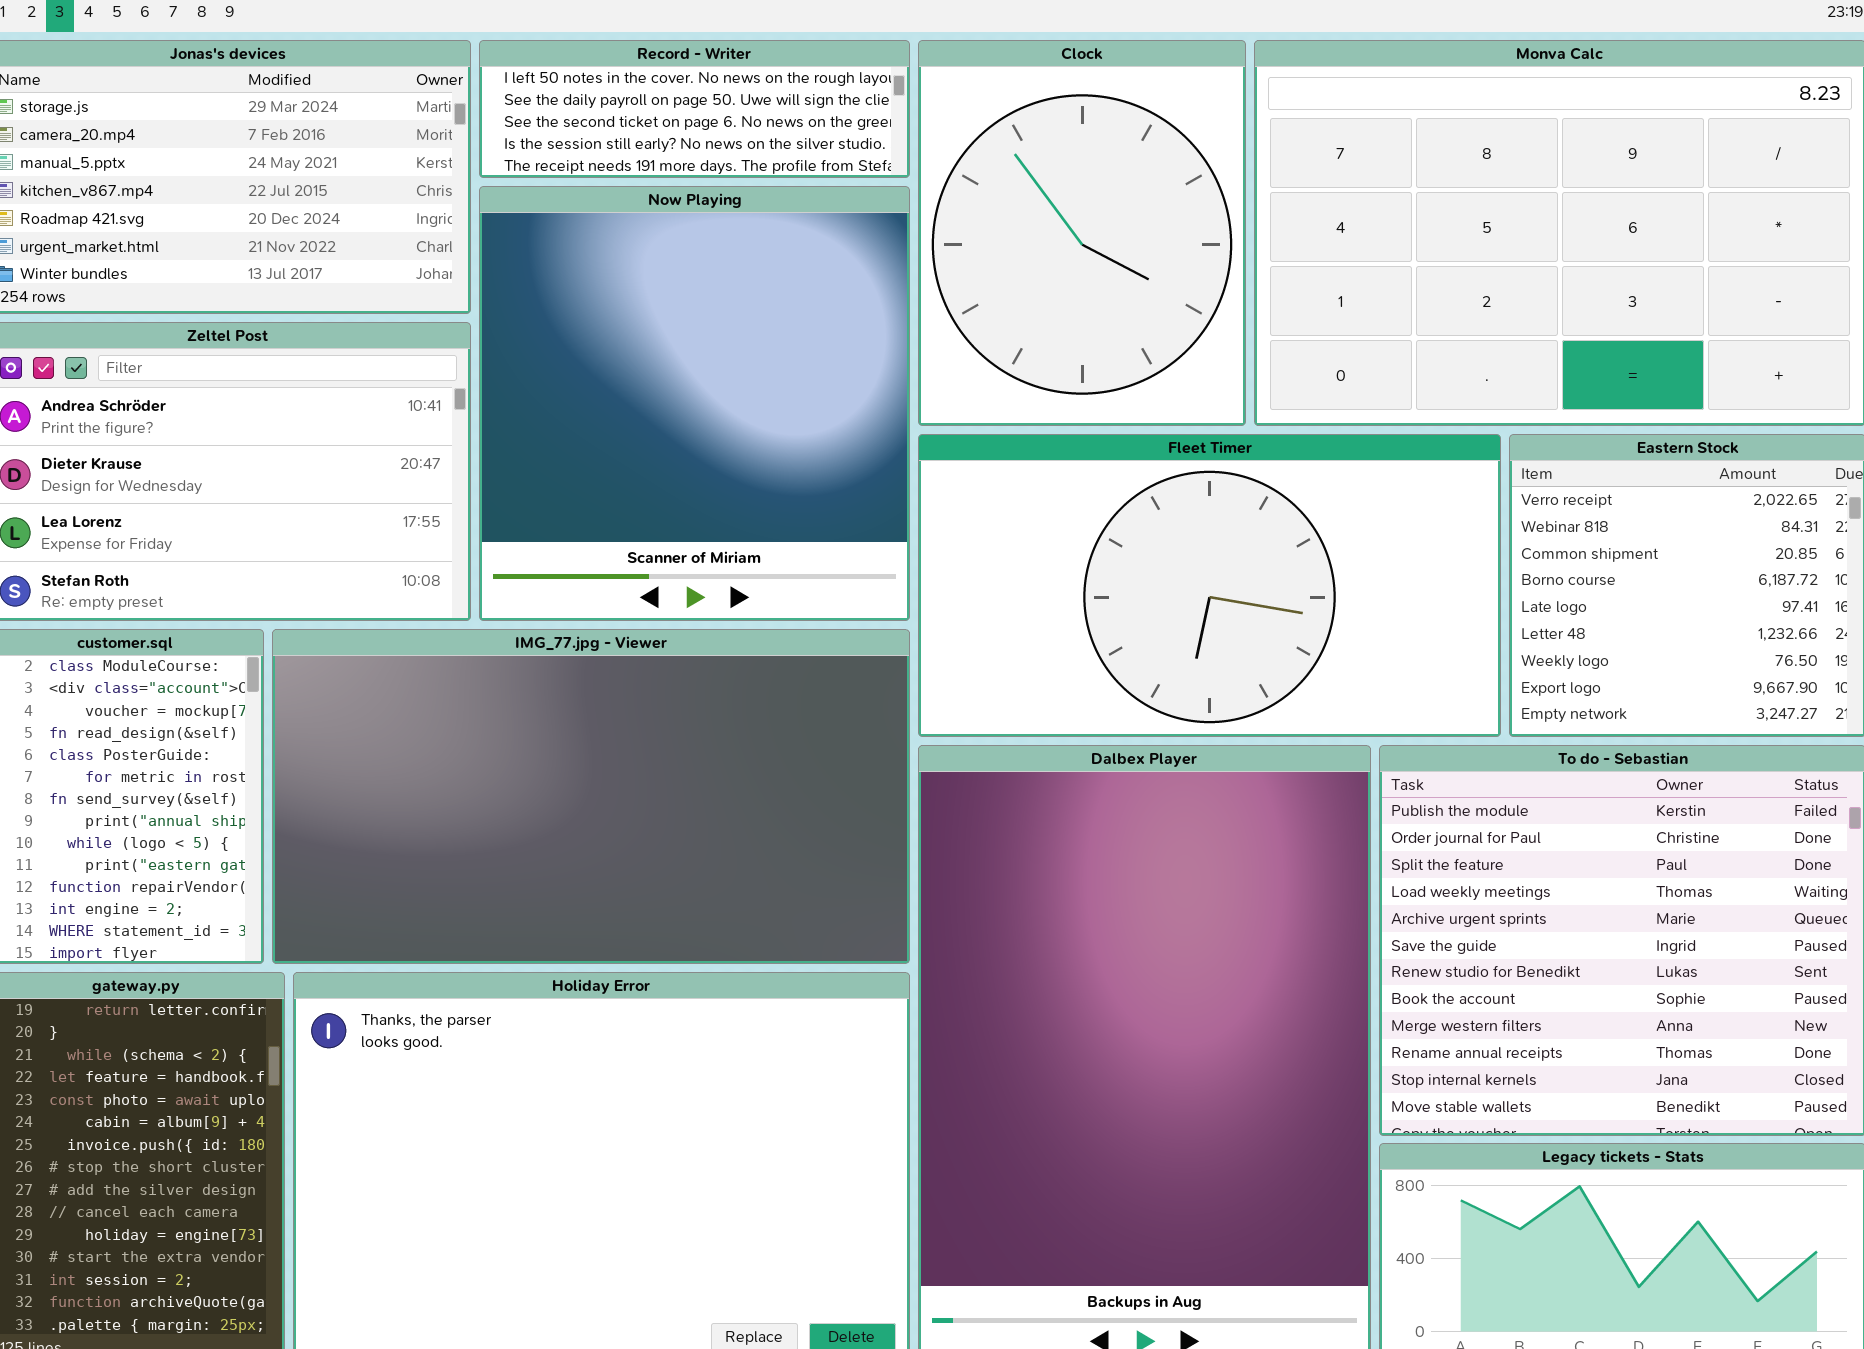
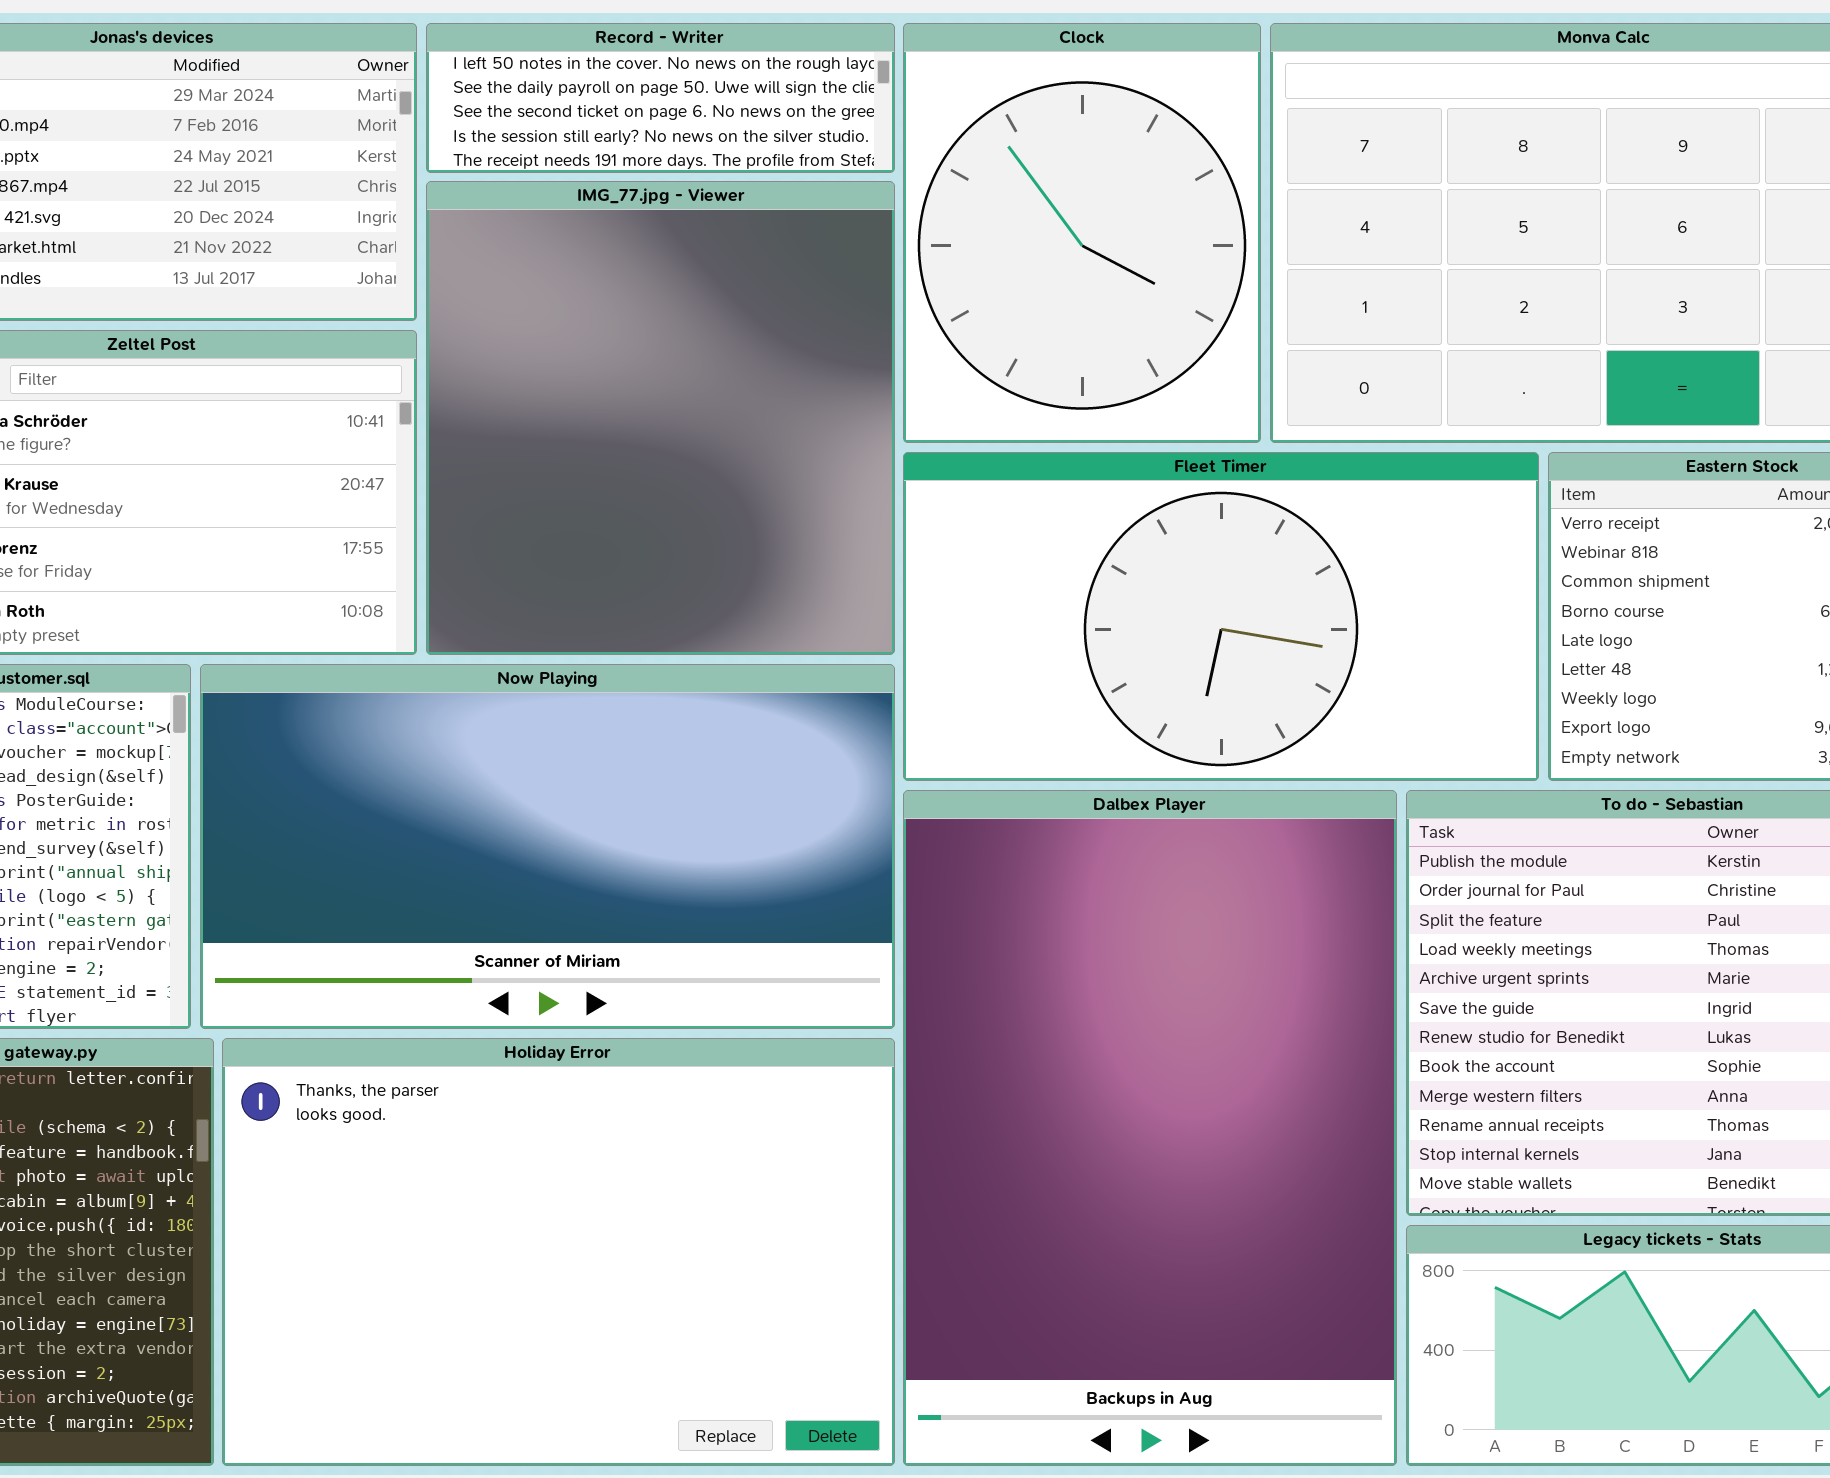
Now Playing: [479,186,910,621] -> [200,664,895,1029], moved, resized
IMG_77.jpg - Viewer: [272,629,910,964] -> [426,181,895,655], moved, resized

